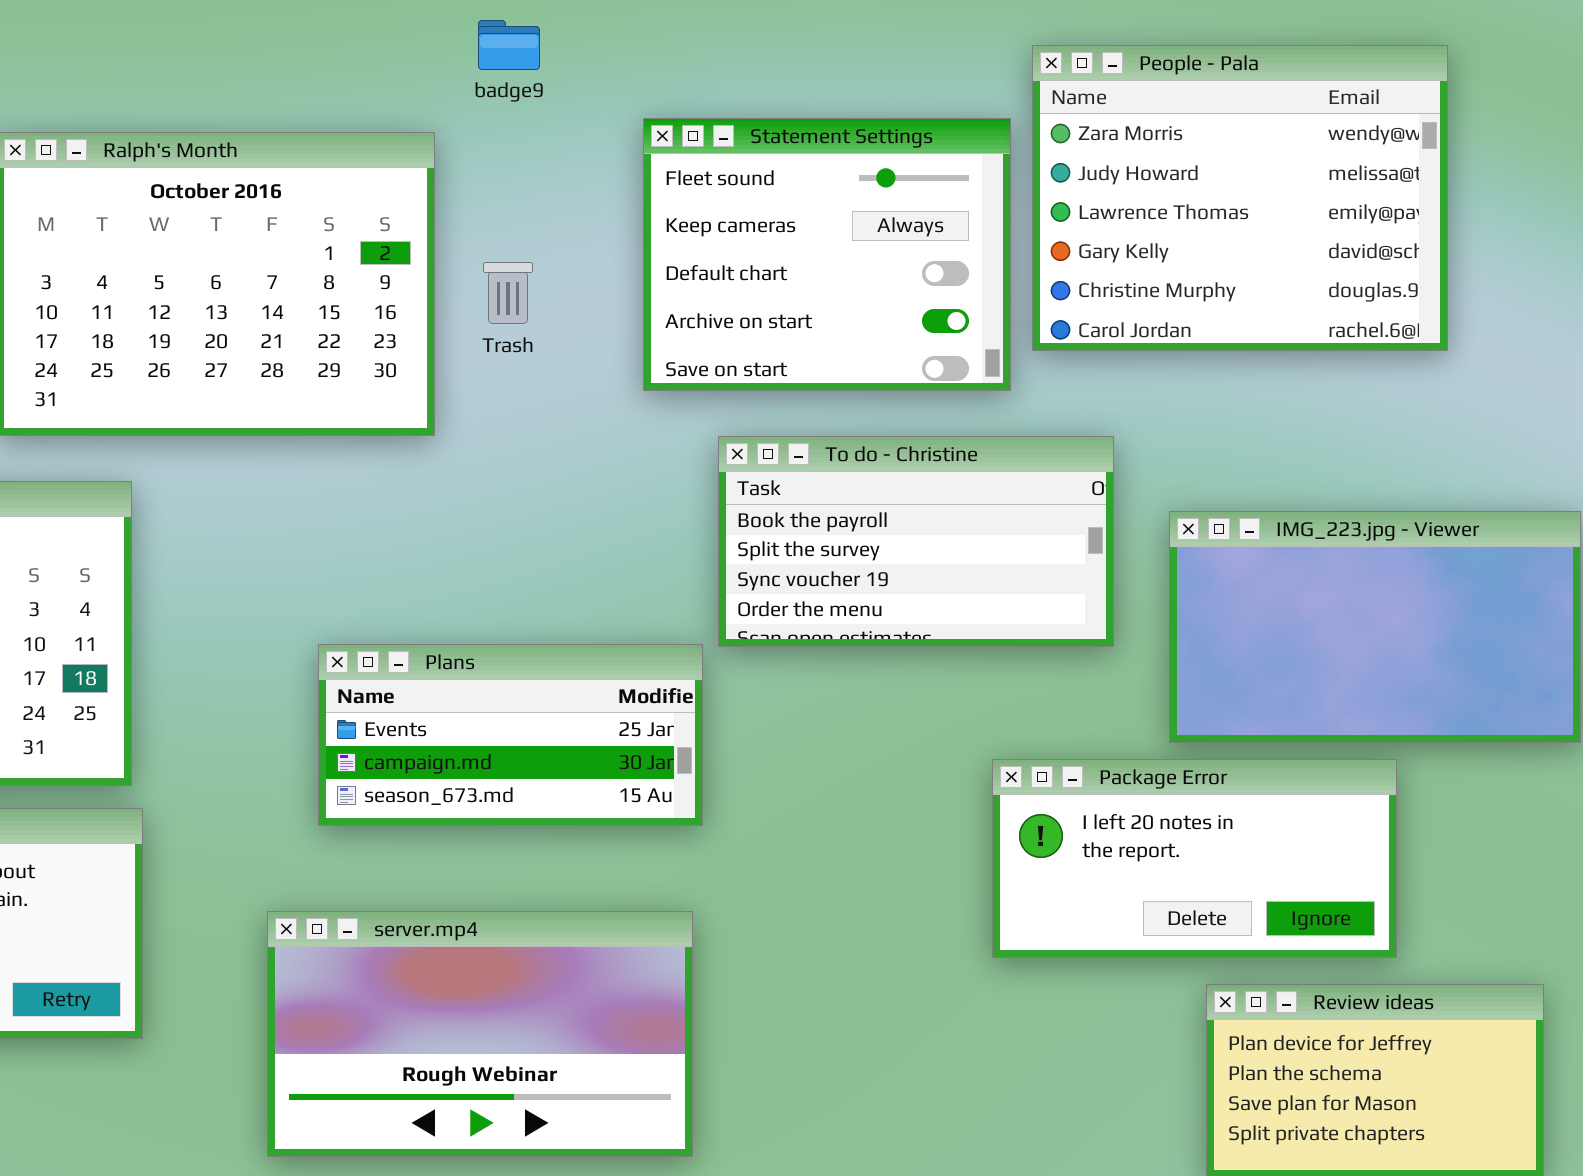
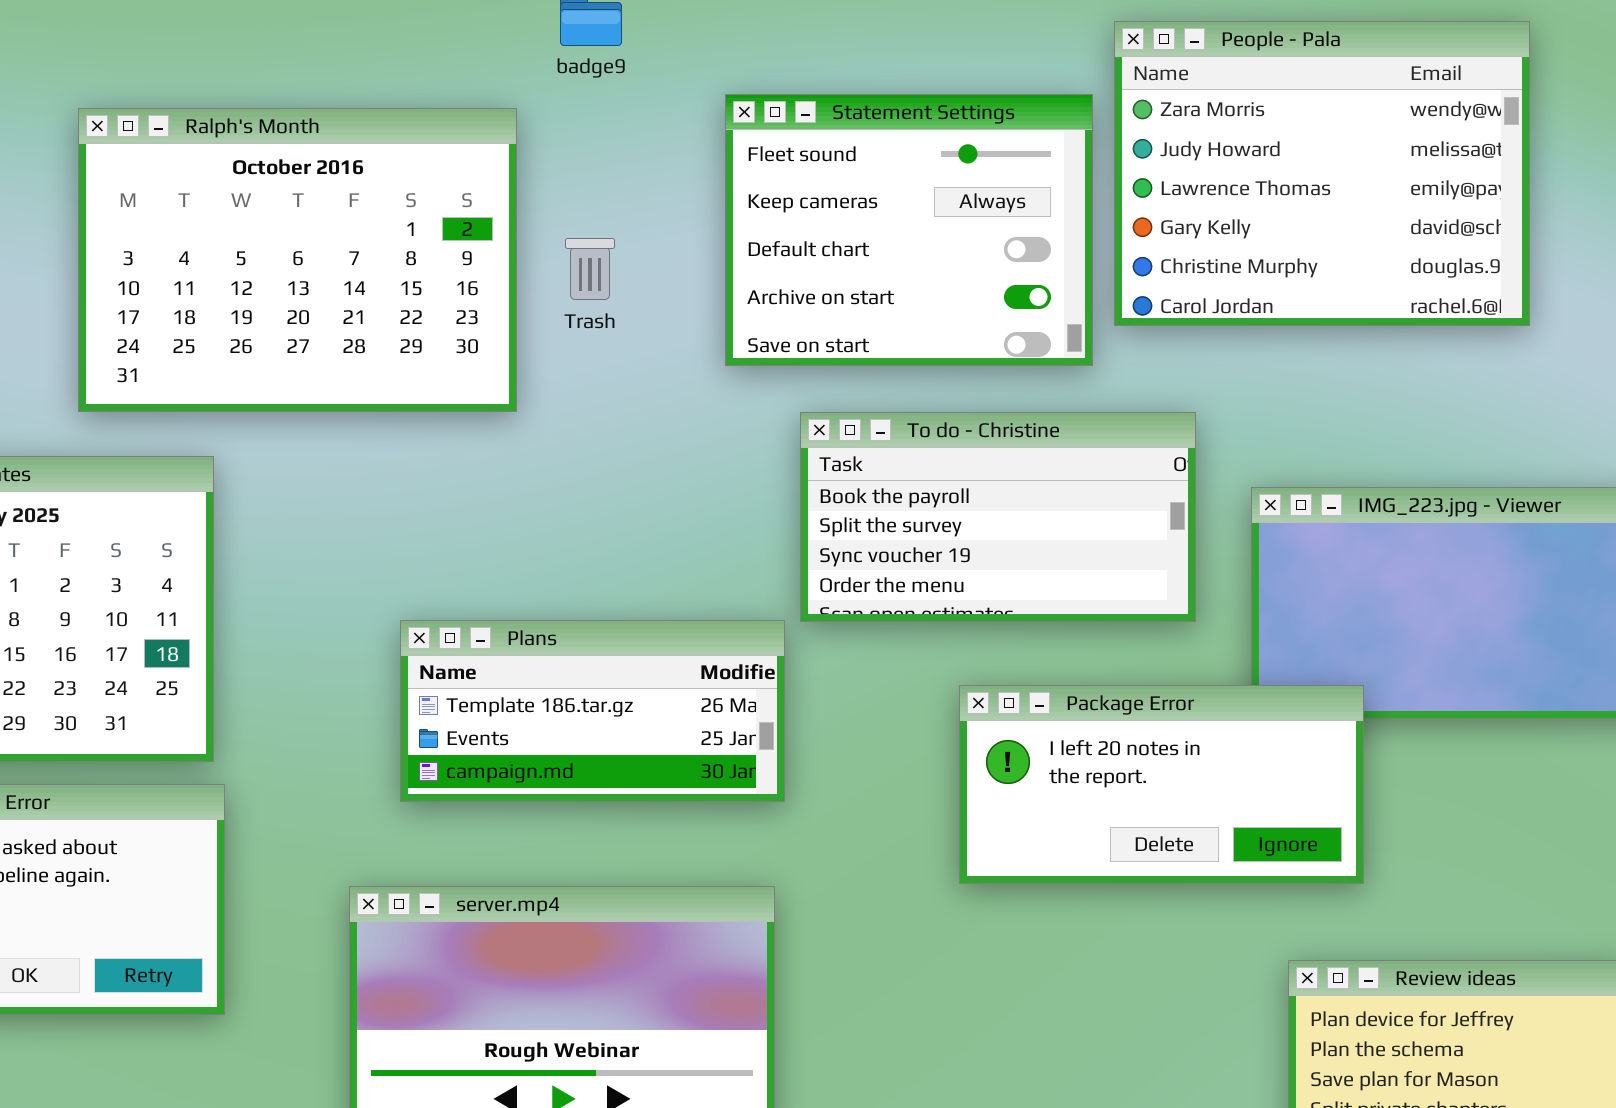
Plans: [318,644,703,826] -> [400,620,785,802], scrolled up 1 row
Package Error: [992,759,1397,958] -> [959,685,1364,884], moved

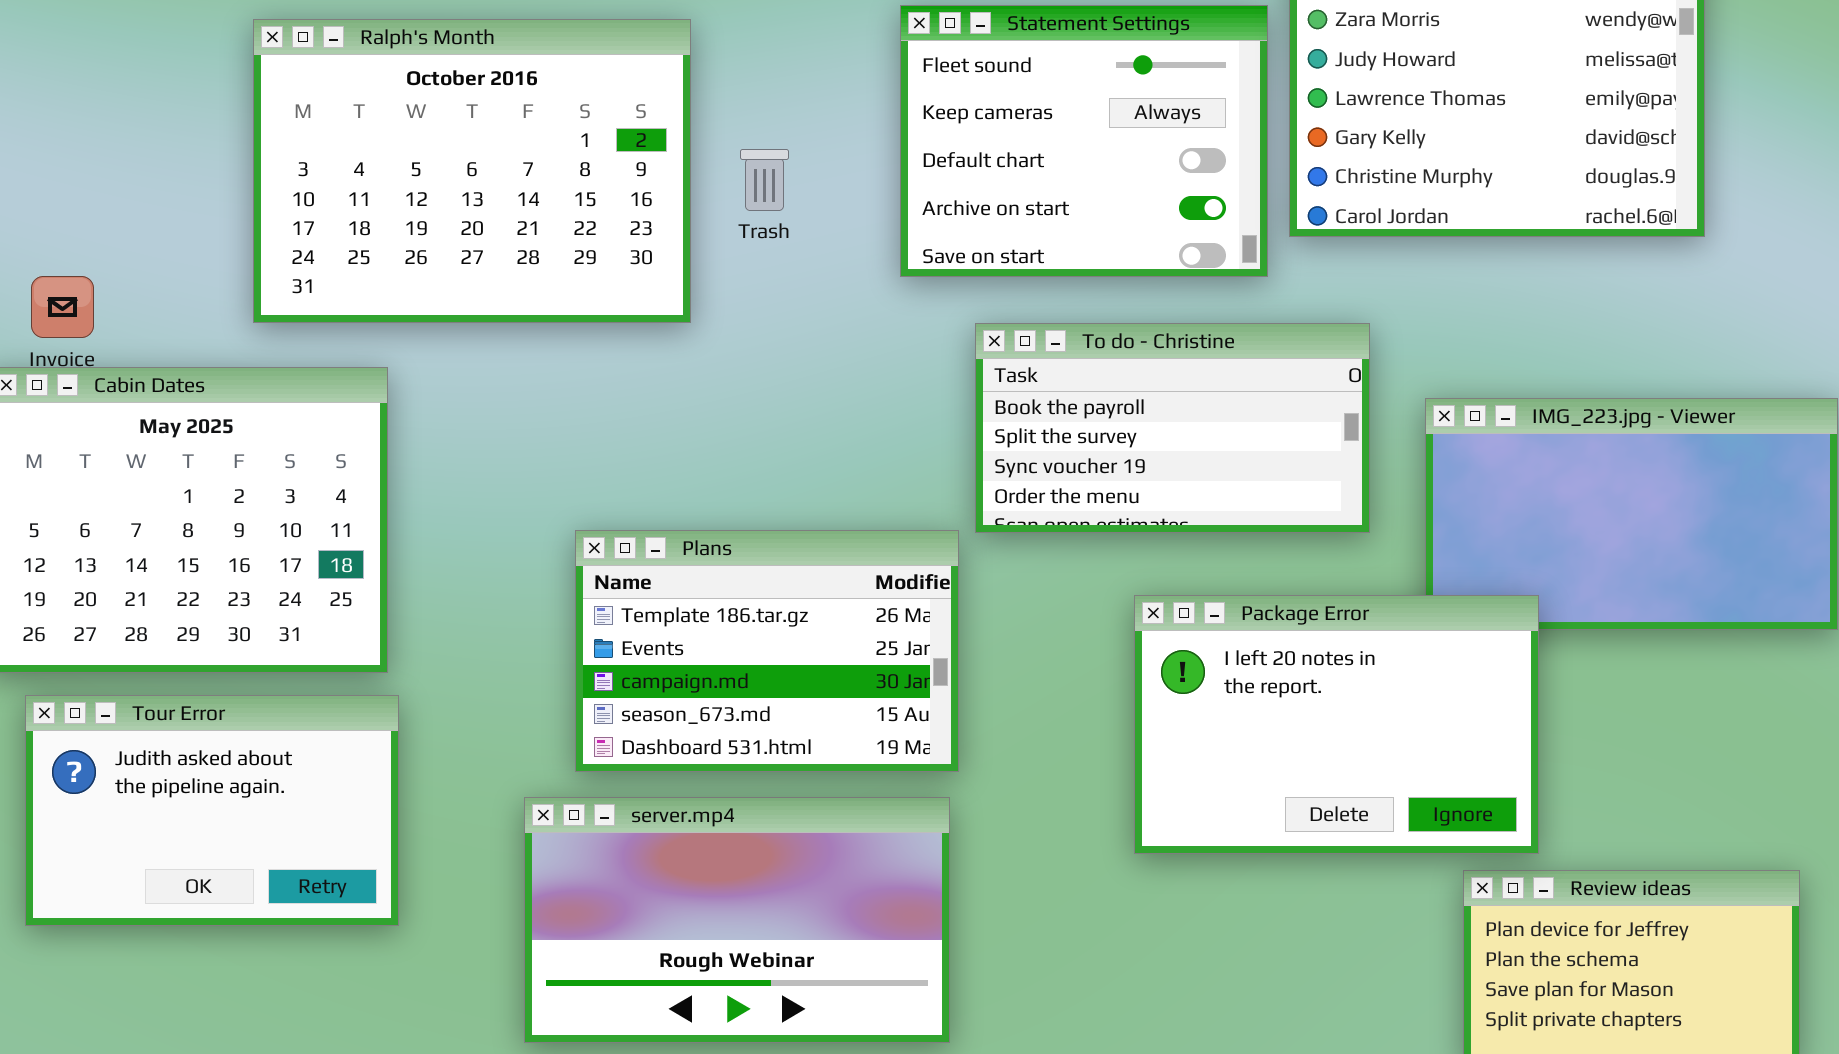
Plans: [400,620,785,802] -> [575,530,959,772], resized
Package Error: [959,685,1364,884] -> [1134,595,1539,854], resized

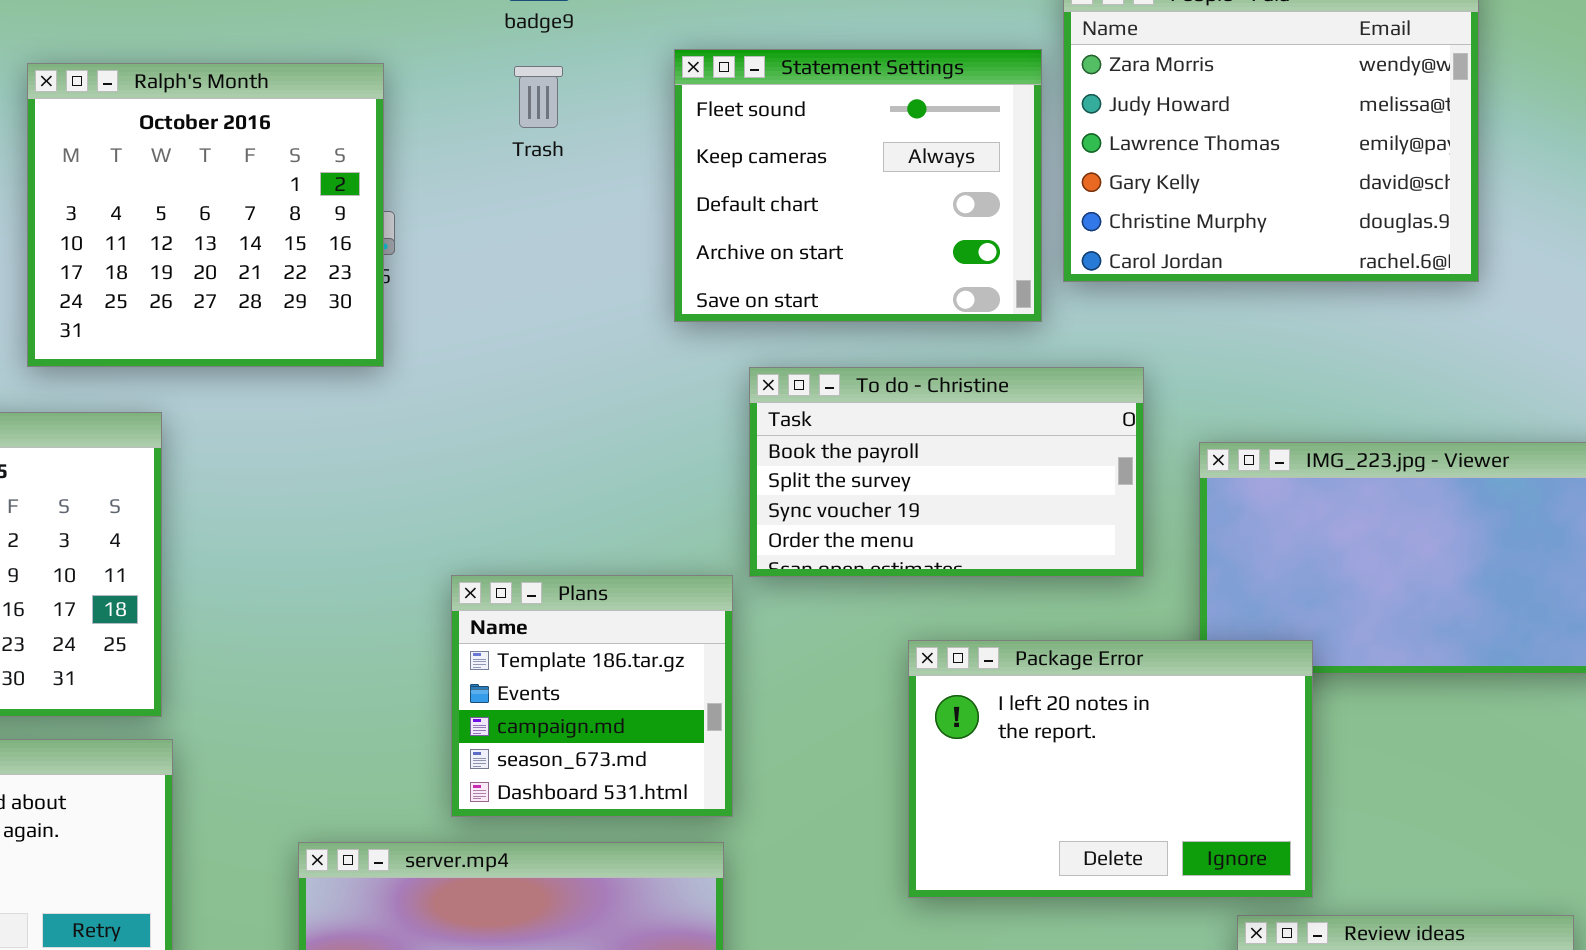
Ralph's Month: [253,19,691,323] -> [27,63,384,367], resized
Trash: [740,149,789,211] -> [514,66,563,128], moved
Plans: [575,530,959,772] -> [451,575,733,817], resized

